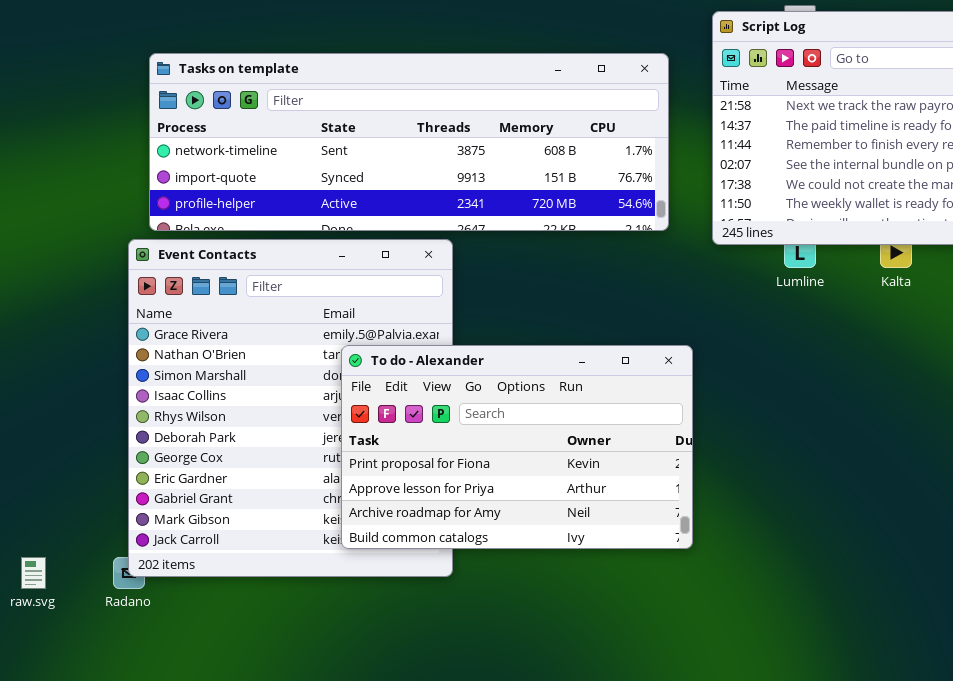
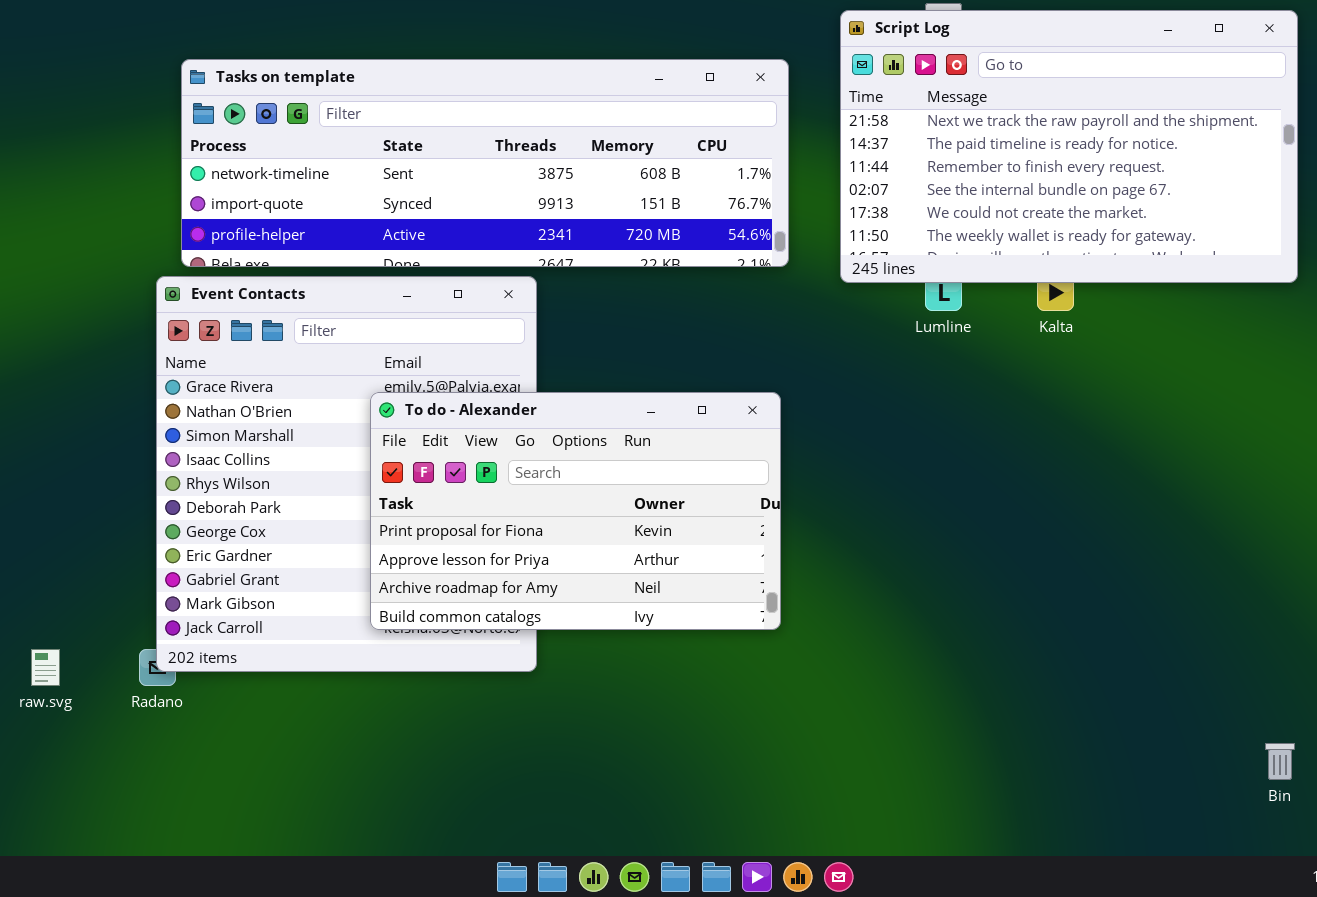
To do - Alexander: [341,345,693,549] -> [370,392,781,630], moved

